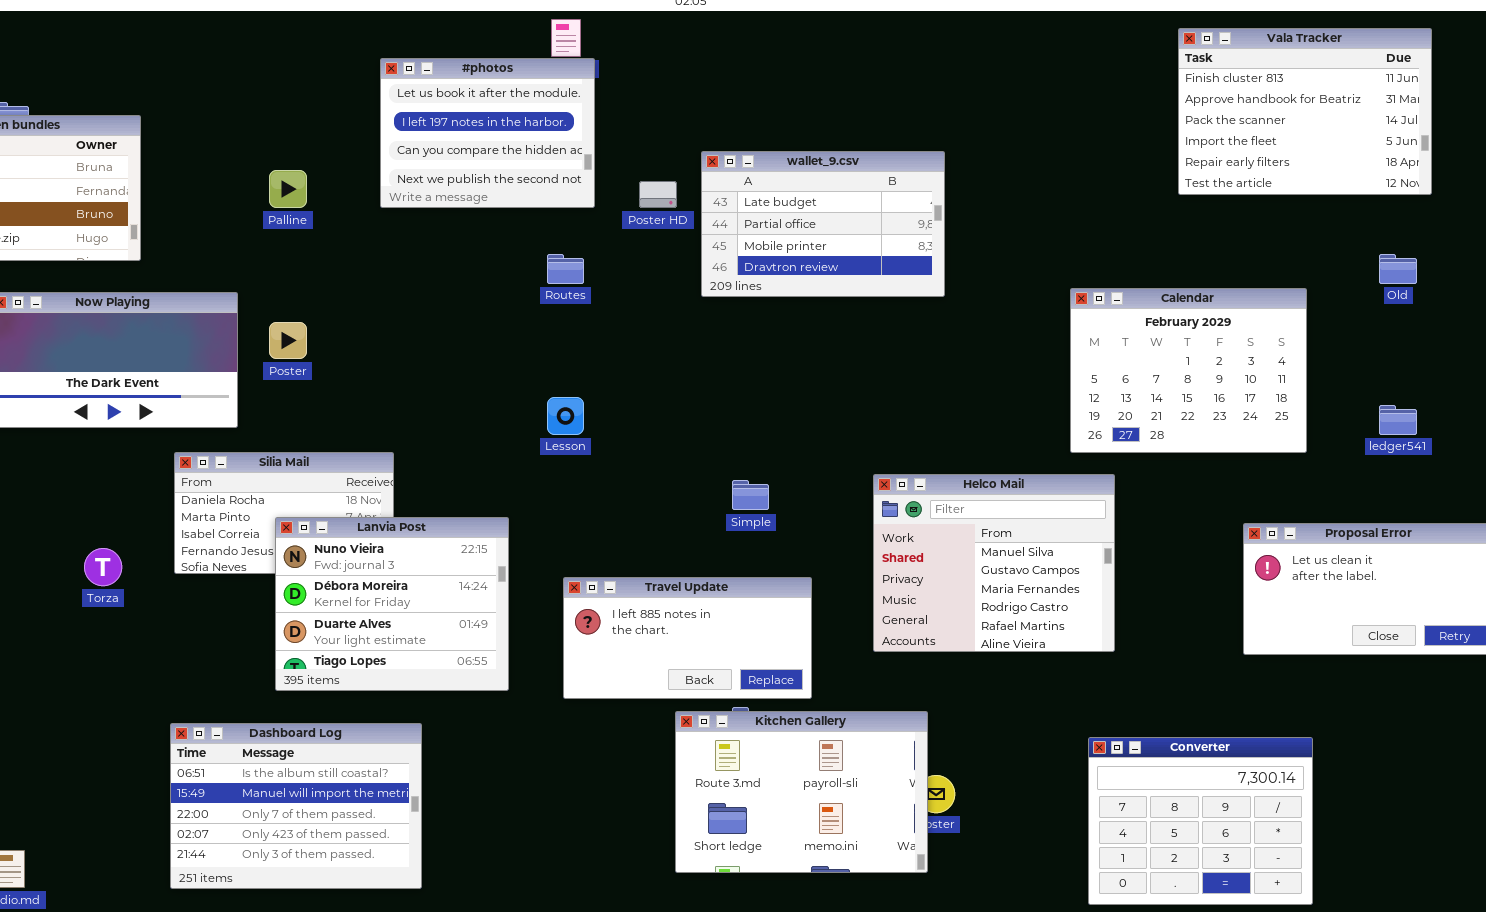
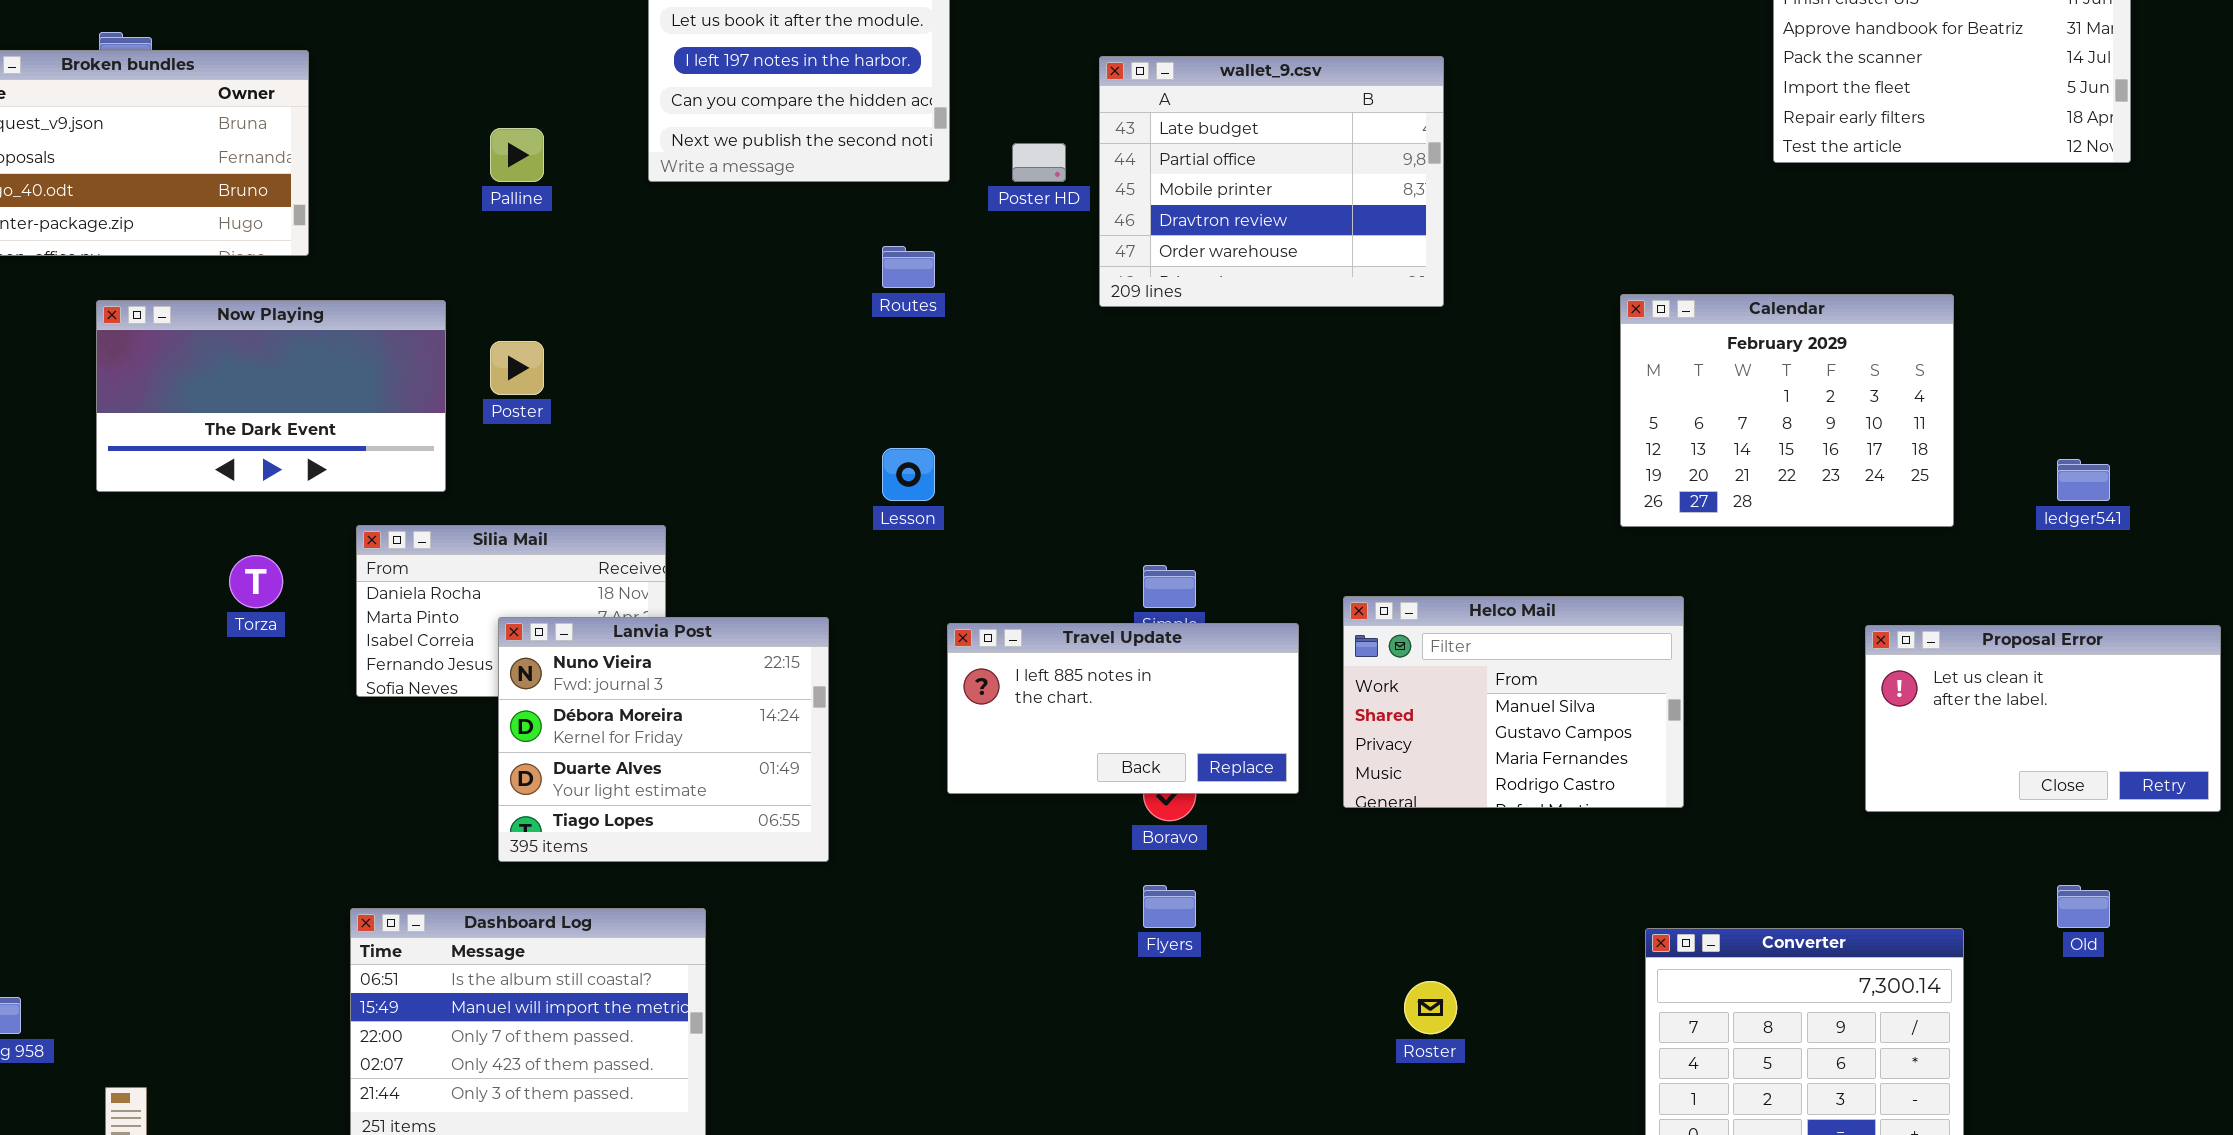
wallet_9.csv: [701,151,945,297] -> [1099,56,1444,307], resized
Old: [1379,254,1417,284] -> [2057,885,2110,928], moved
Helco Mail: [873,474,1115,652] -> [1343,596,1684,808], resized
Torza: [84,548,122,586] -> [229,555,283,608], moved
Travel Update: [563,577,812,699] -> [947,623,1299,794], moved
Kitchen Gallery: [675,711,928,873] -> none, closed

